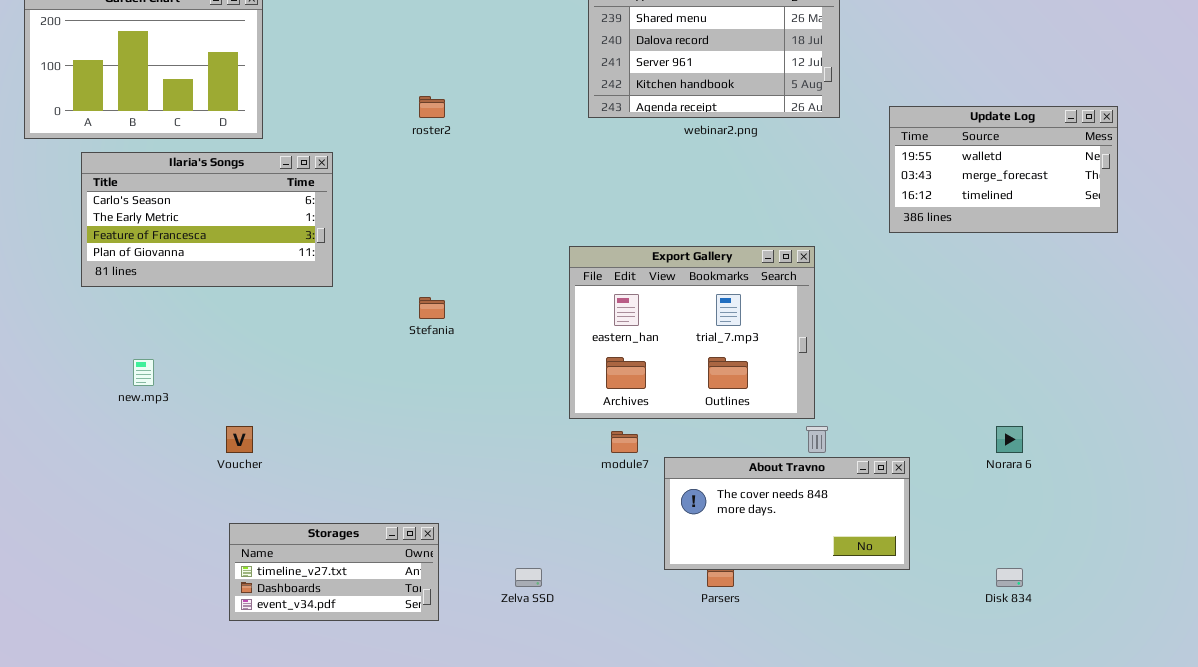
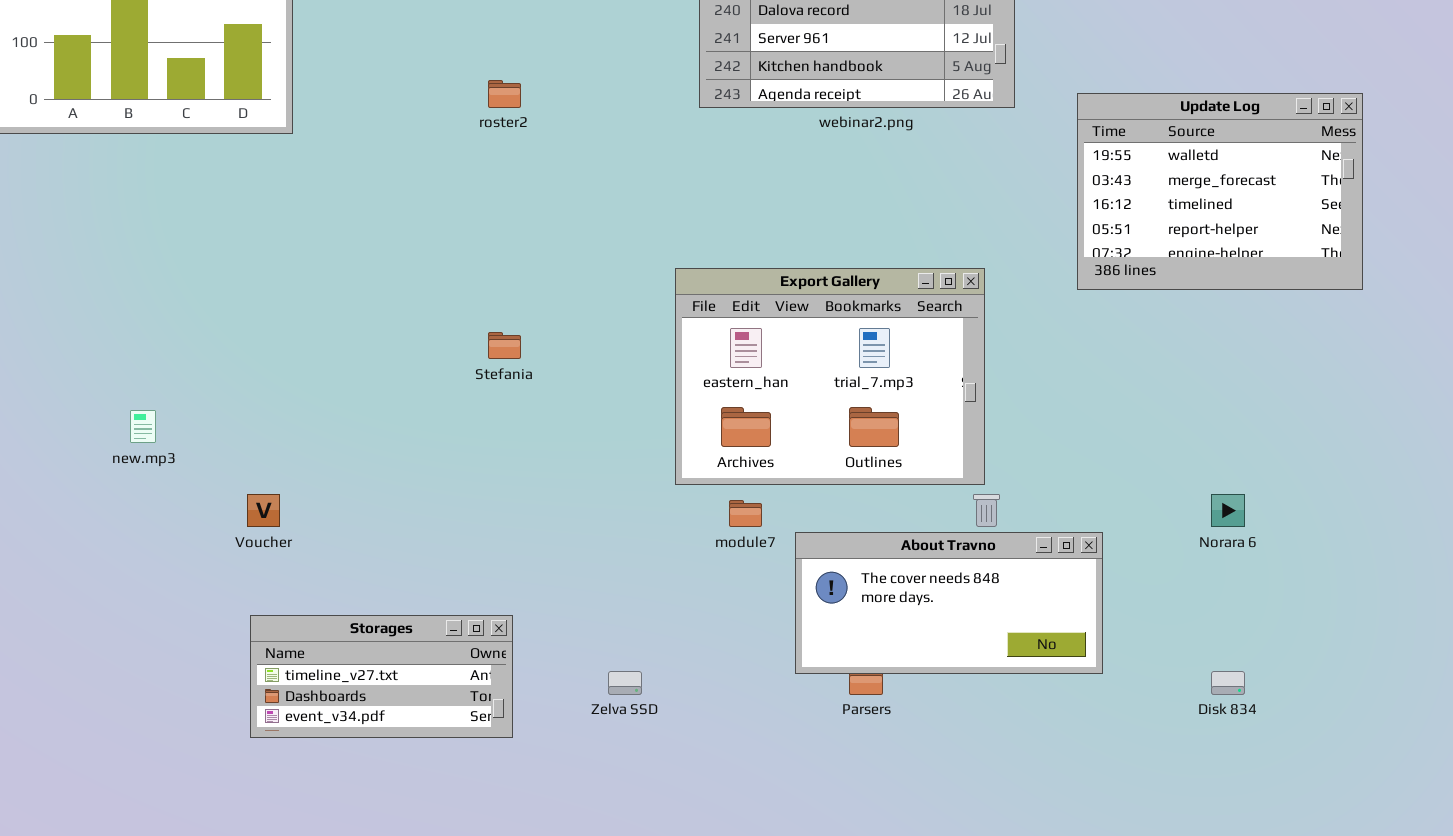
Update Log: [889,106,1118,233] -> [1077,93,1363,290], resized
Ilaria's Songs: [81,152,333,287] -> none, closed

